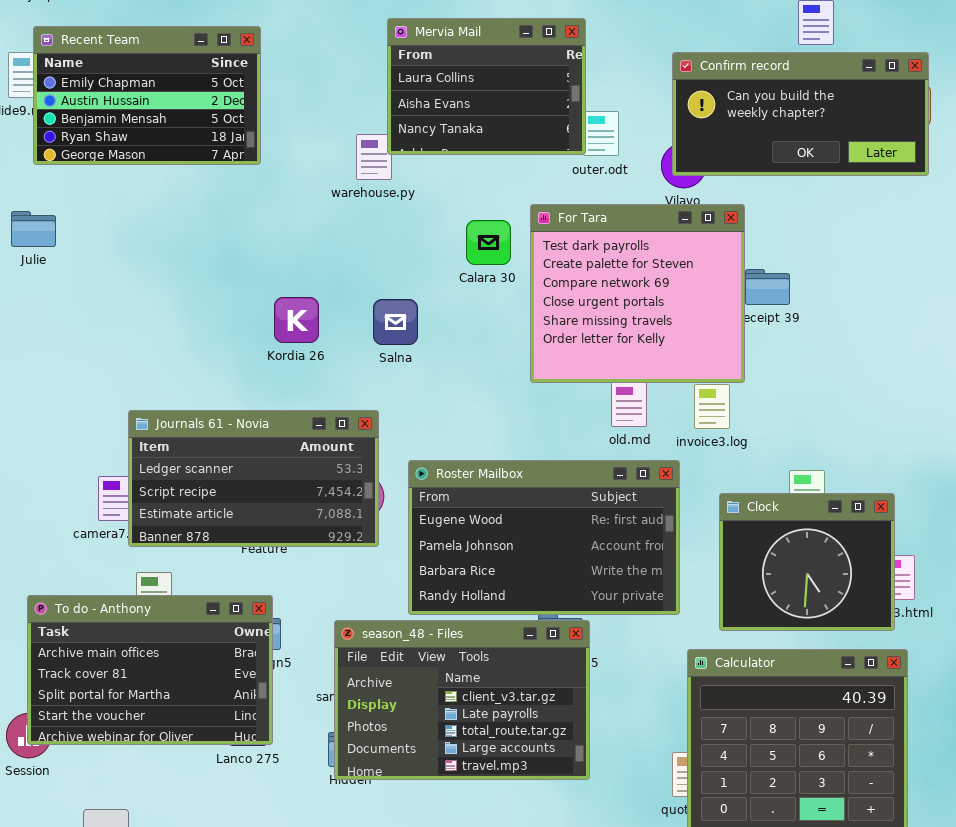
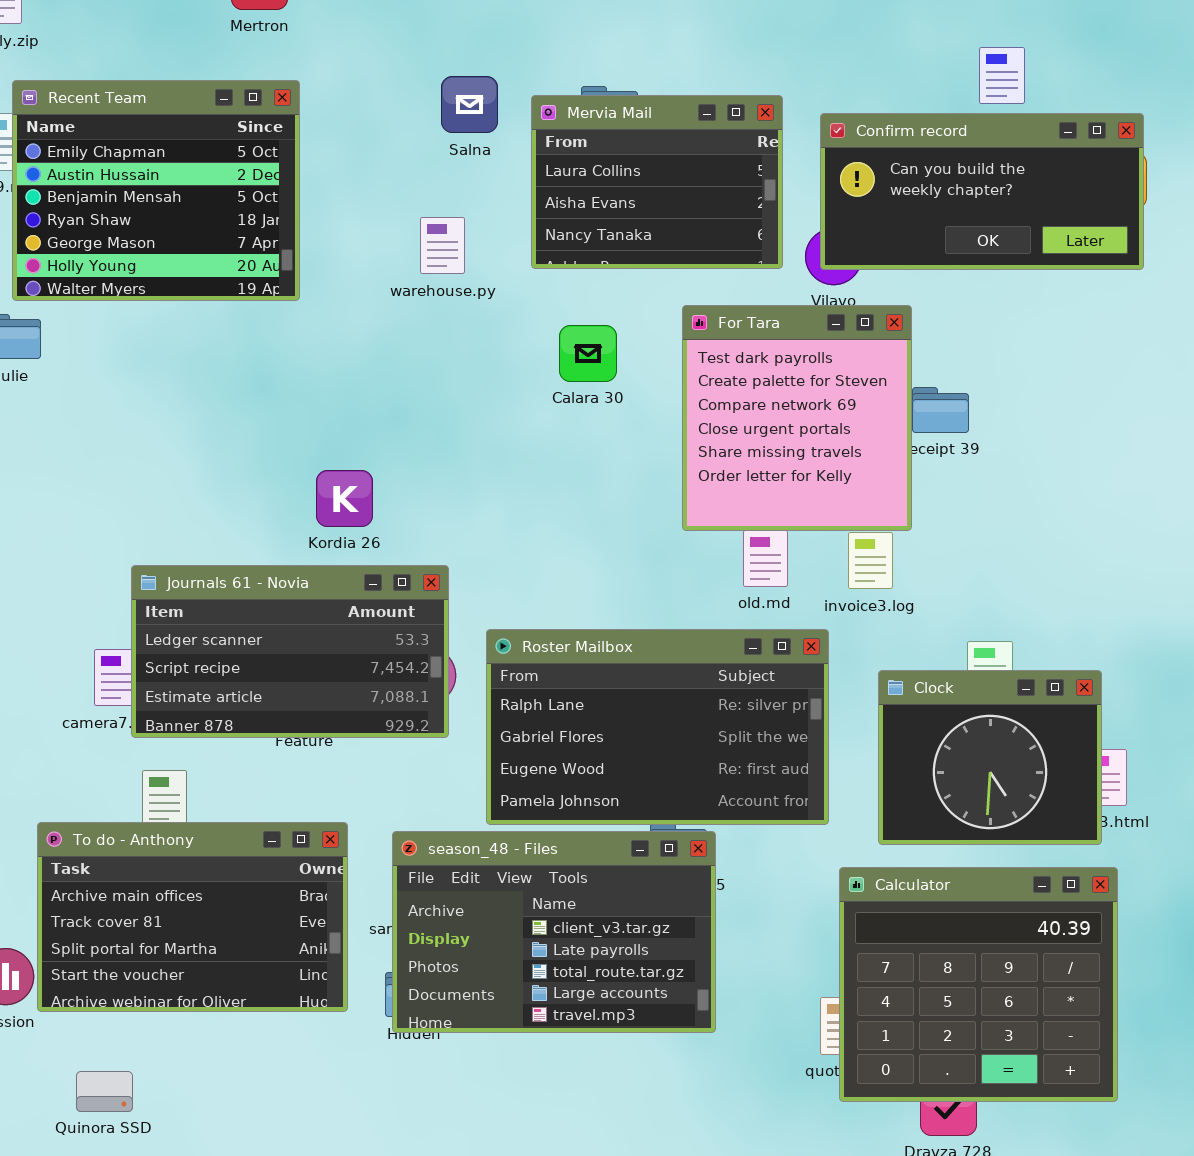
Mervia Mail: [387,18,586,155] -> [531,95,783,269], moved
Recent Team: [33,26,261,165] -> [12,80,300,301], resized
For Tara: [530,204,745,383] -> [682,305,912,531], resized
Kordia 26: [274,297,319,343] -> [316,470,373,527], moved
Salna: [373,299,418,345] -> [441,76,498,133], moved
Roster Mailbox: [408,460,680,615] -> [486,629,829,825], scrolled up 2 rows
To do - Anthony: [27,595,273,745] -> [37,822,348,1012], moved

